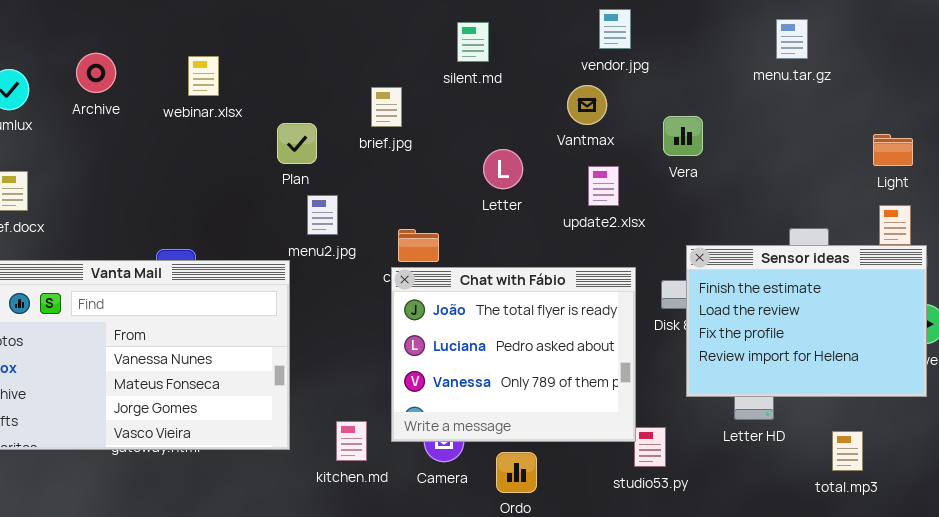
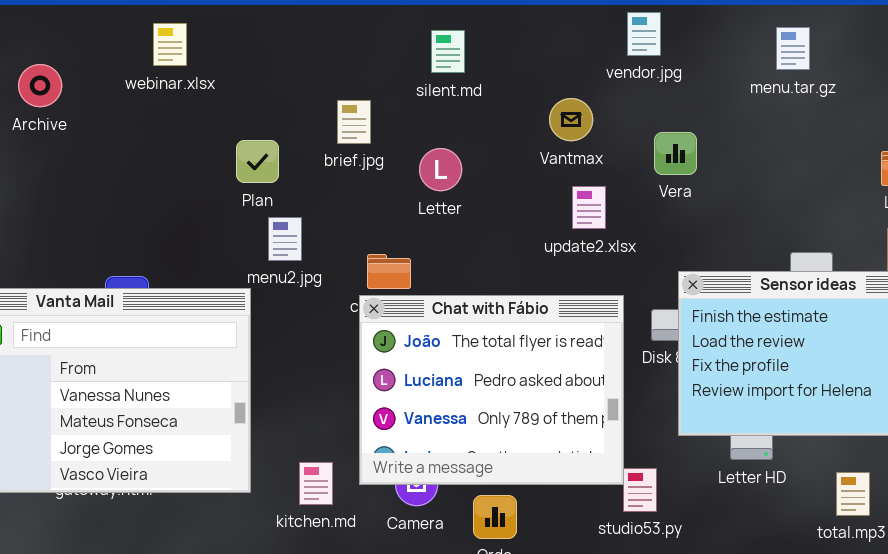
vendor.jpg: [599,9,631,49] -> [627,12,661,56], moved
webinar.xlsx: [188,56,219,96] -> [153,23,187,66], moved
Letter: [483,149,523,189] -> [419,148,462,191], moved

